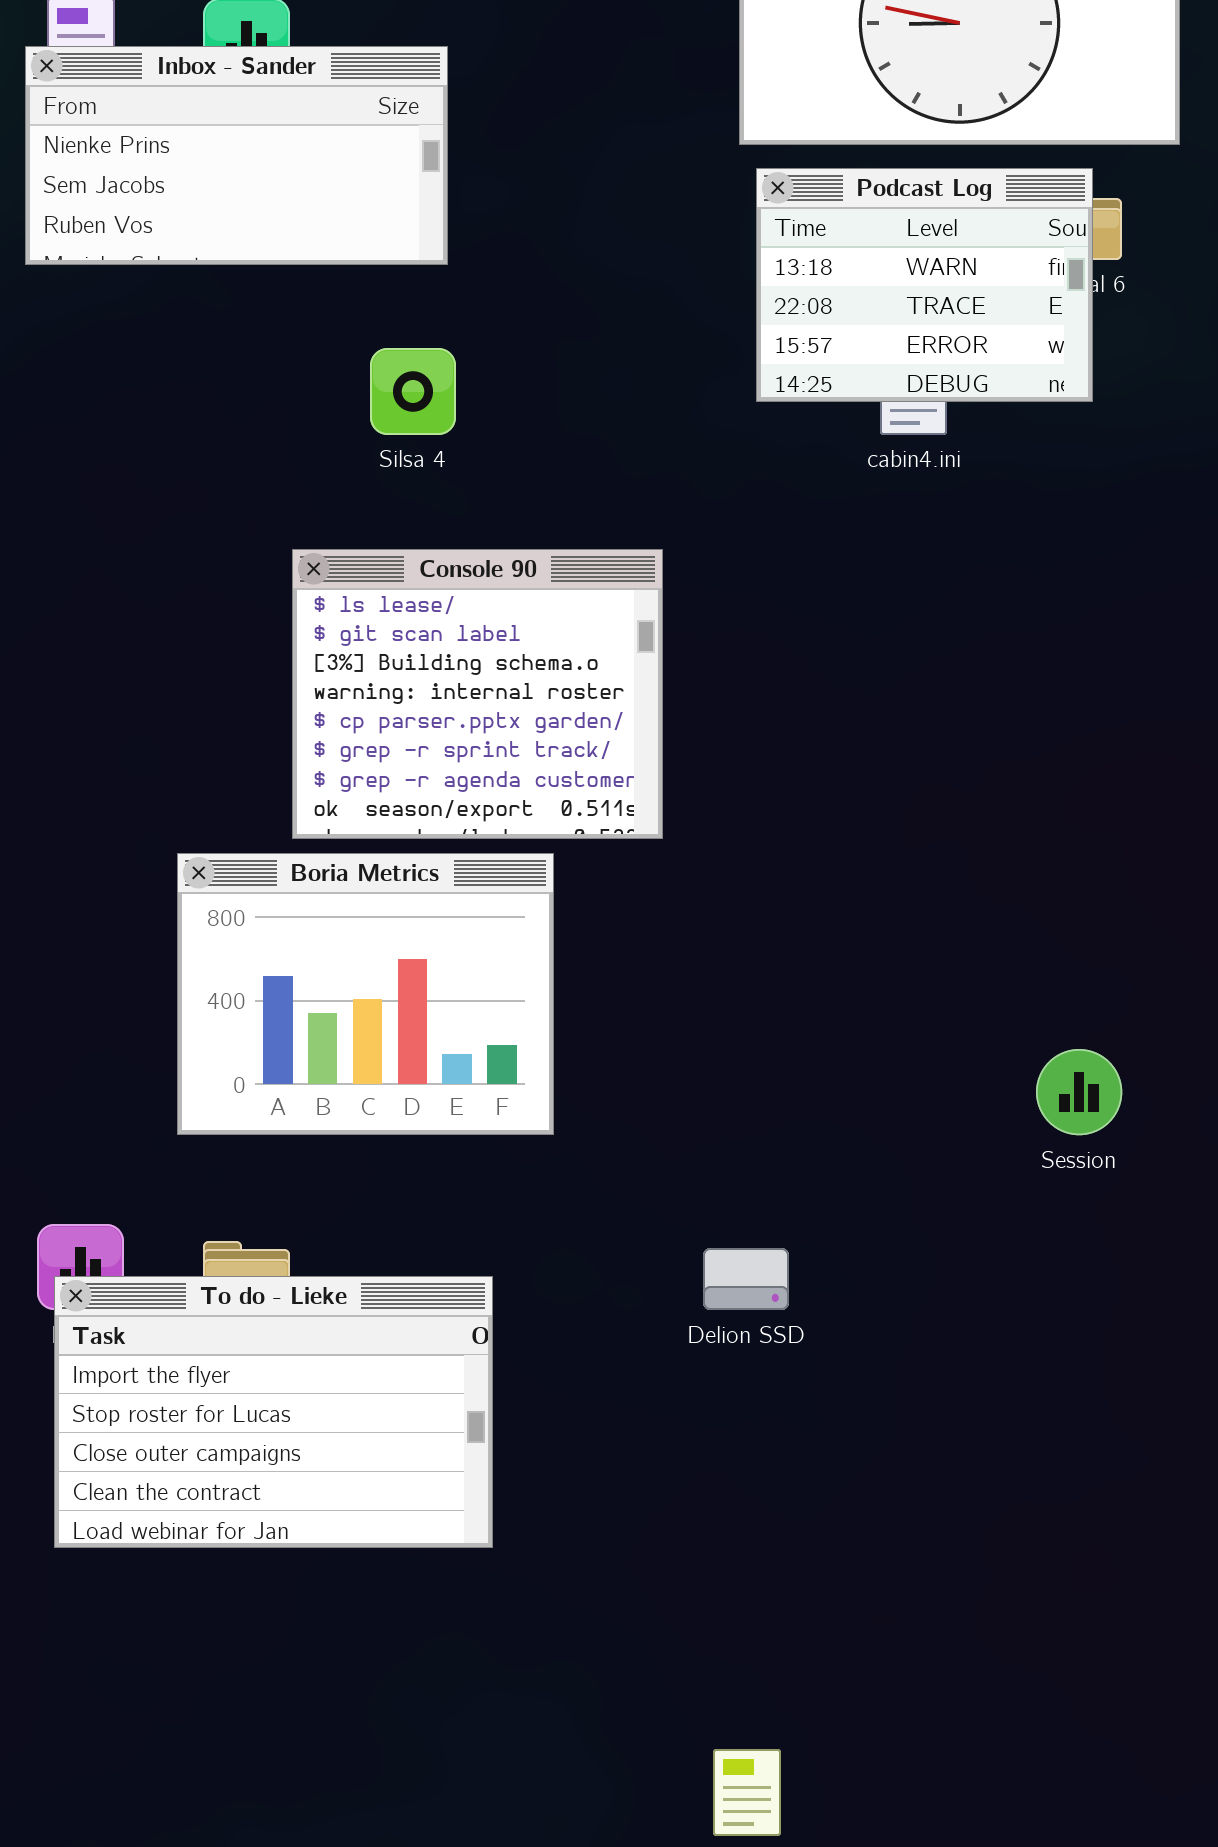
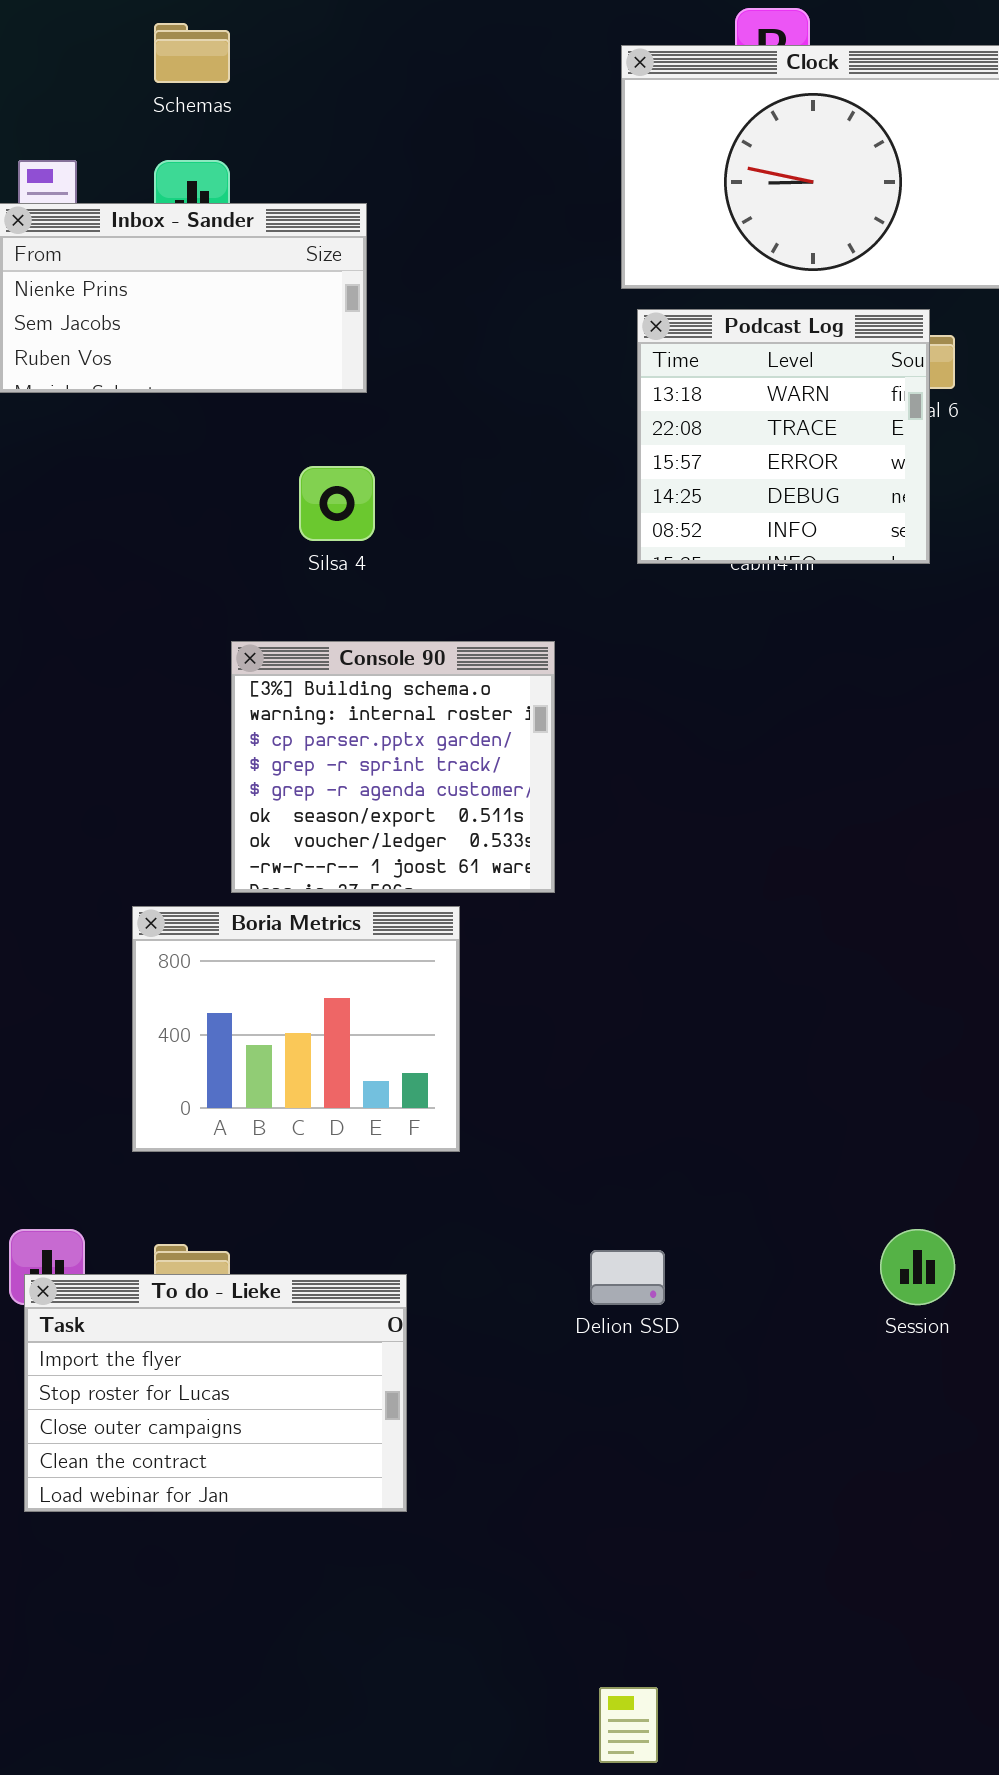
Podcast Log: [756,168,1093,402] -> [637,309,930,564], resized
Console 90: [292,549,663,839] -> [231,641,555,893], scrolled down 2 rows
Session: [1036,1049,1122,1135] -> [880,1229,955,1305], moved

